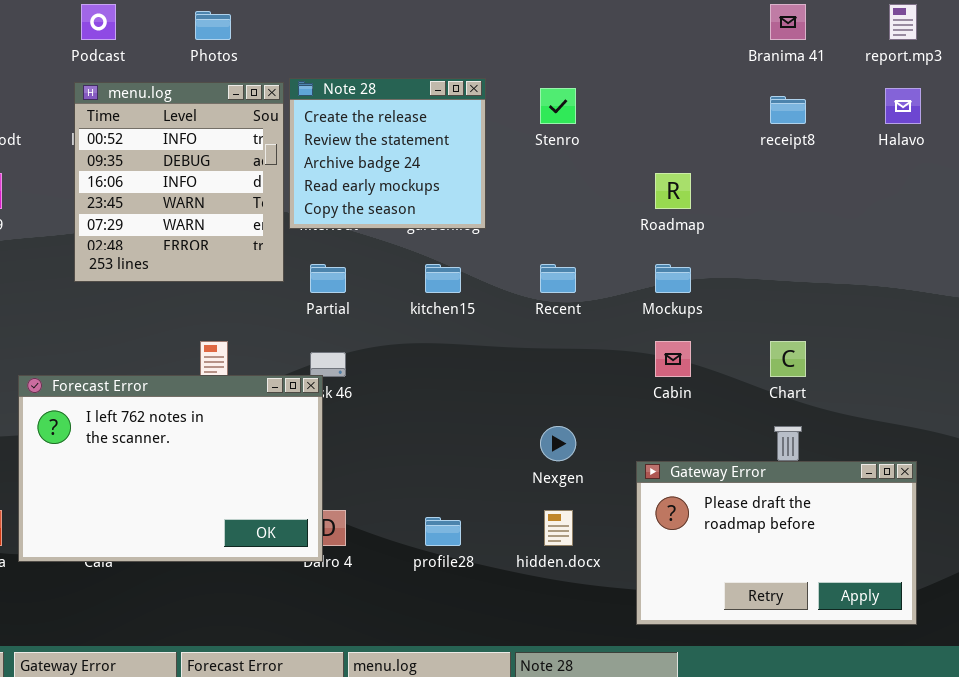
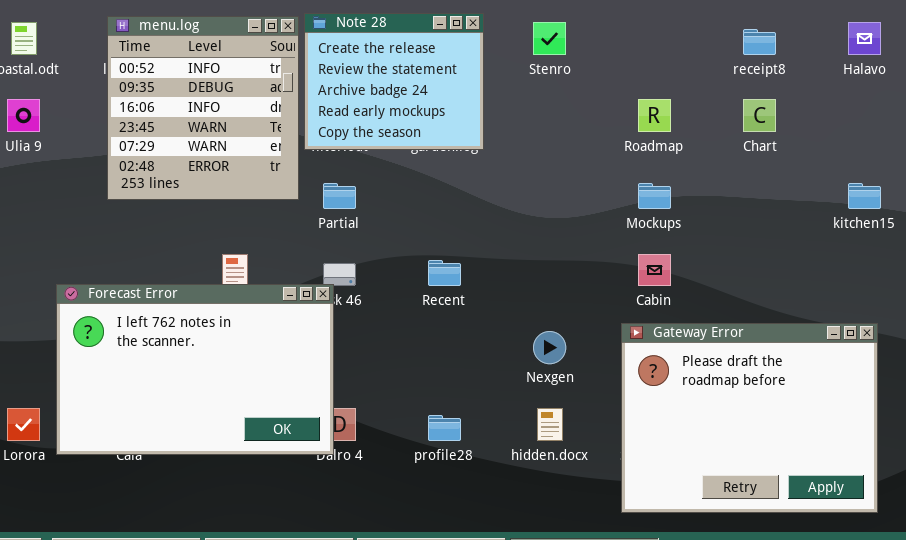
kitchen15: [425,264,461,293] -> [848,183,881,209], moved
Recent: [540,264,576,293] -> [428,260,461,286], moved
Chart: [770,341,806,377] -> [743,99,776,132], moved
Gateway Error: [636,461,917,625] -> [621,323,878,513], resized

